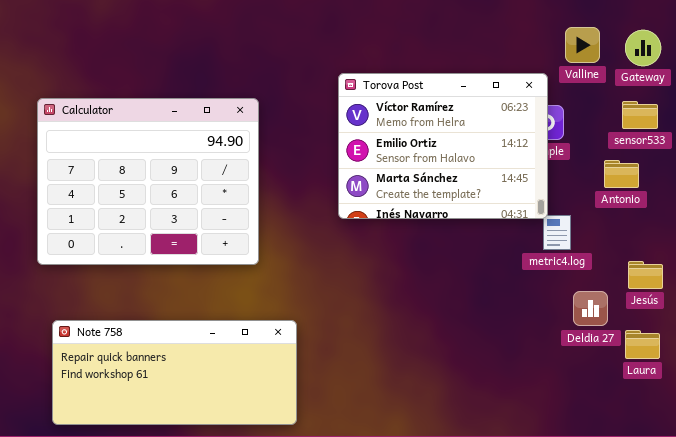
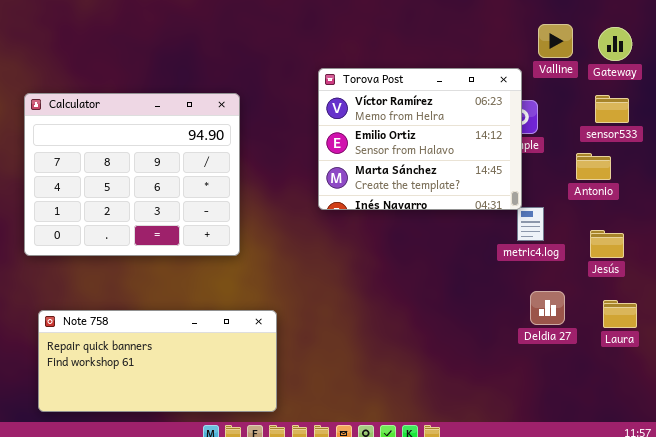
Jesús: [628,261,663,289] -> [590,230,624,258], moved
Deldia 27: [573,291,608,326] -> [530,291,565,325], moved
Laura: [625,330,660,359] -> [603,300,637,328], moved

